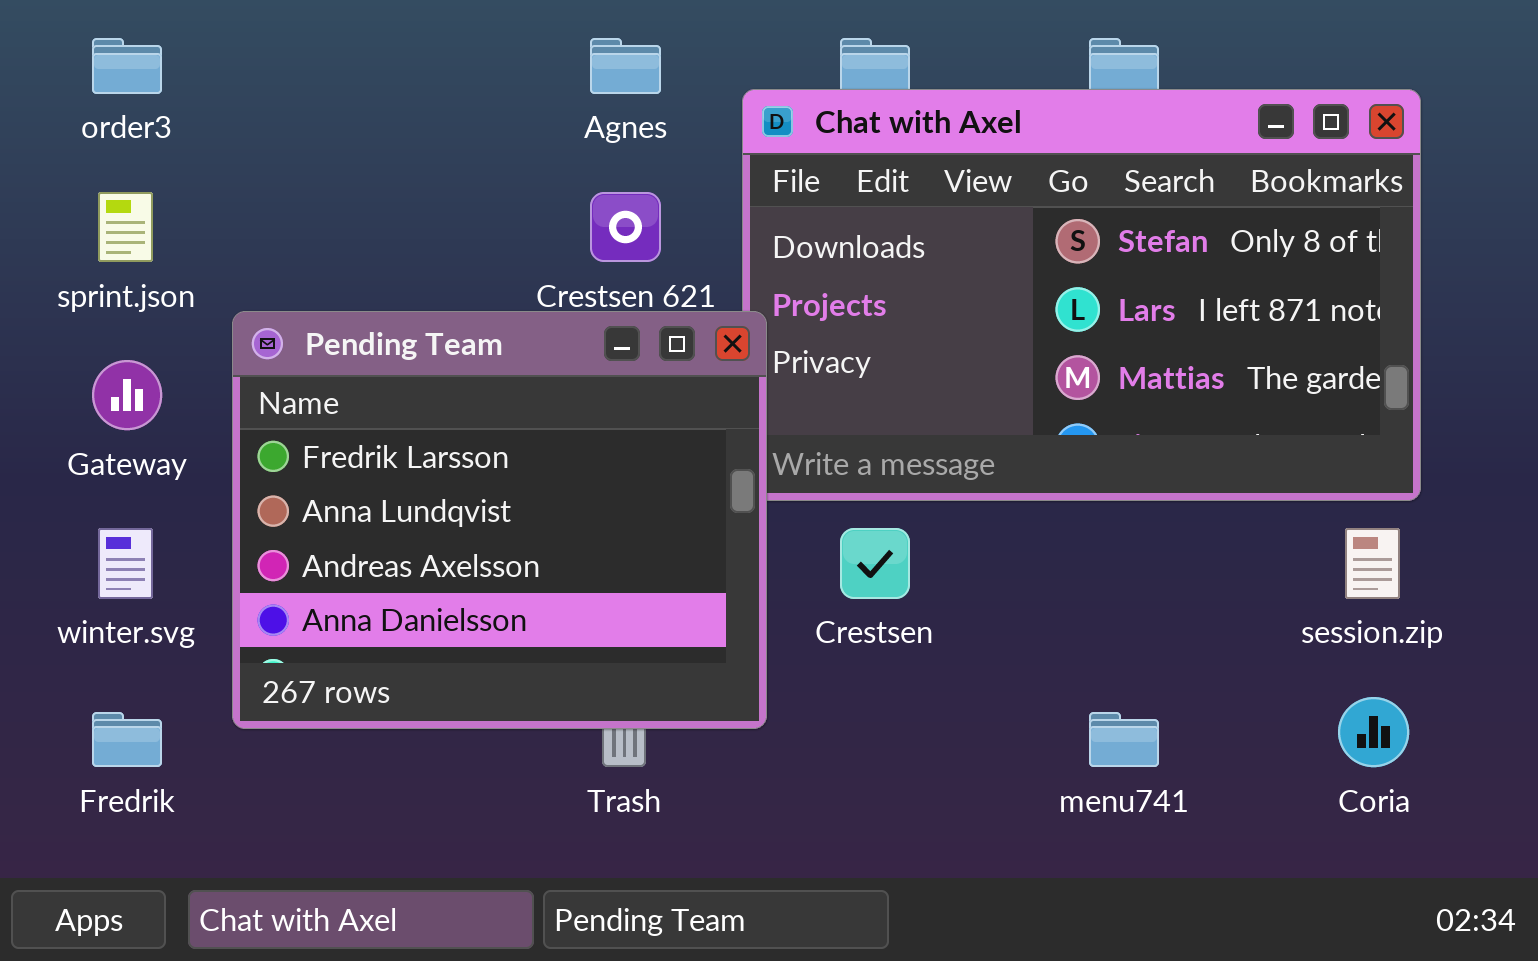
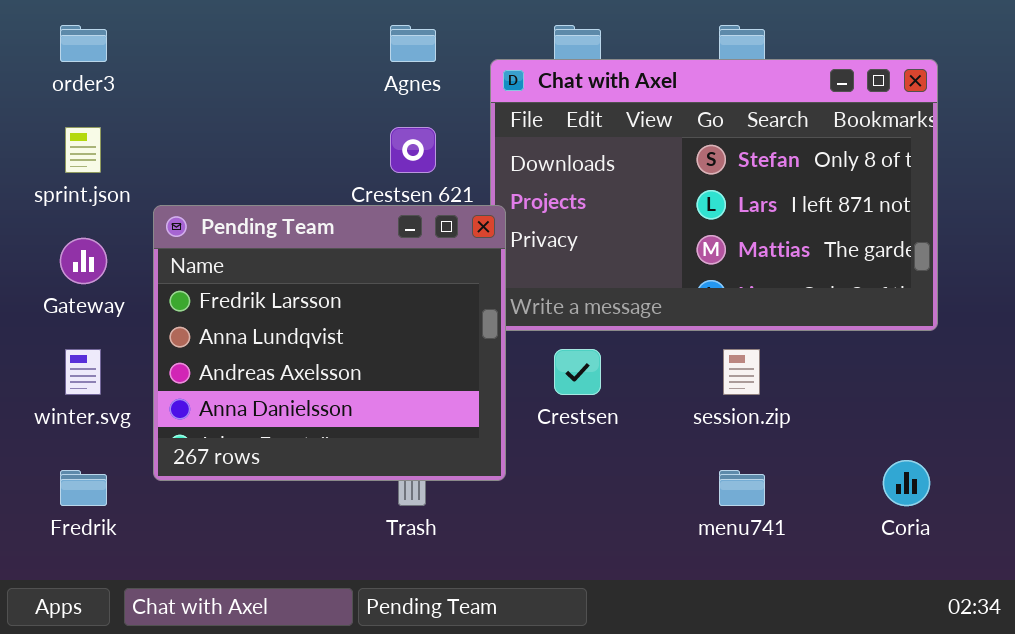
session.zip: [1345,528,1400,599] -> [723,349,760,395], moved

